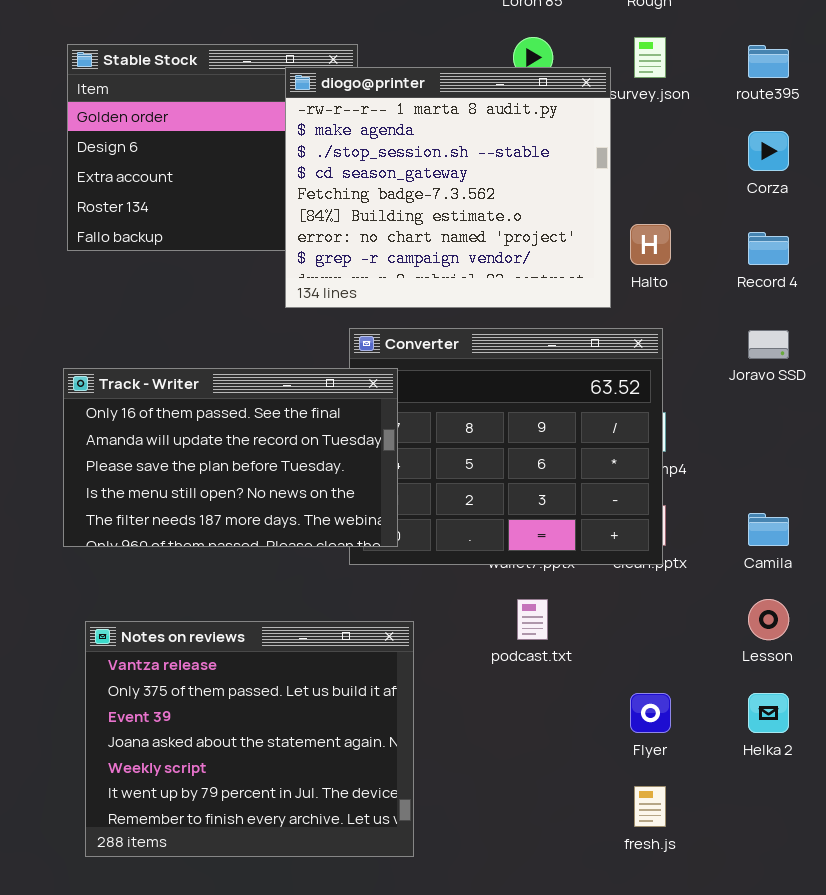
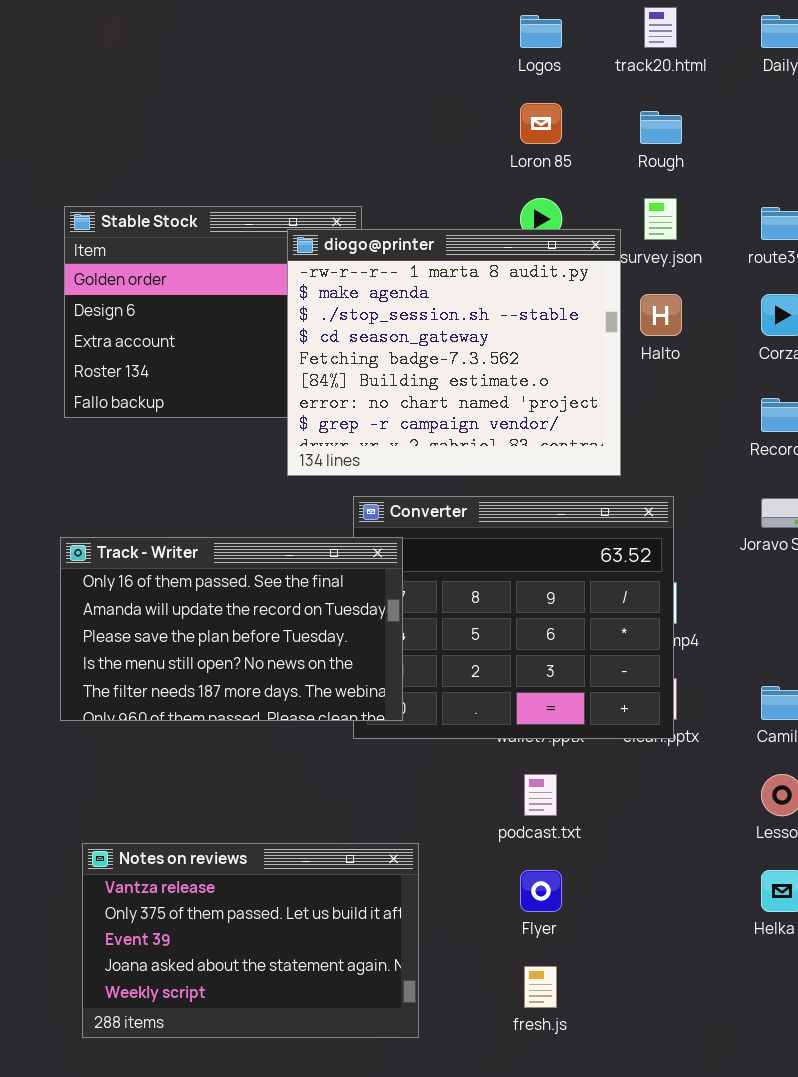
Halto: [630,224,671,265] -> [640,294,682,336], moved
Notes on reviews: [85,621,414,857] -> [82,843,419,1038], resized
Flyer: [630,693,671,733] -> [520,870,562,912], moved
fresh.js: [634,786,666,827] -> [524,966,557,1008], moved

